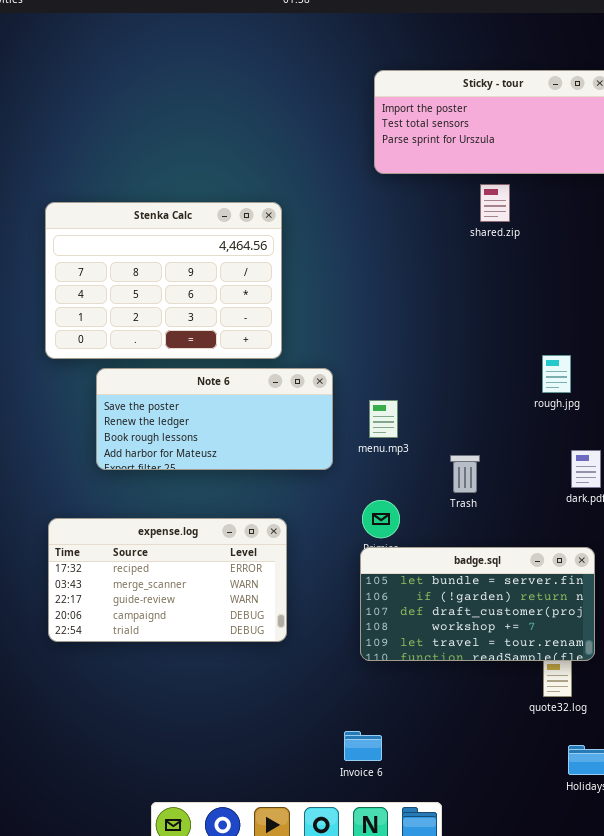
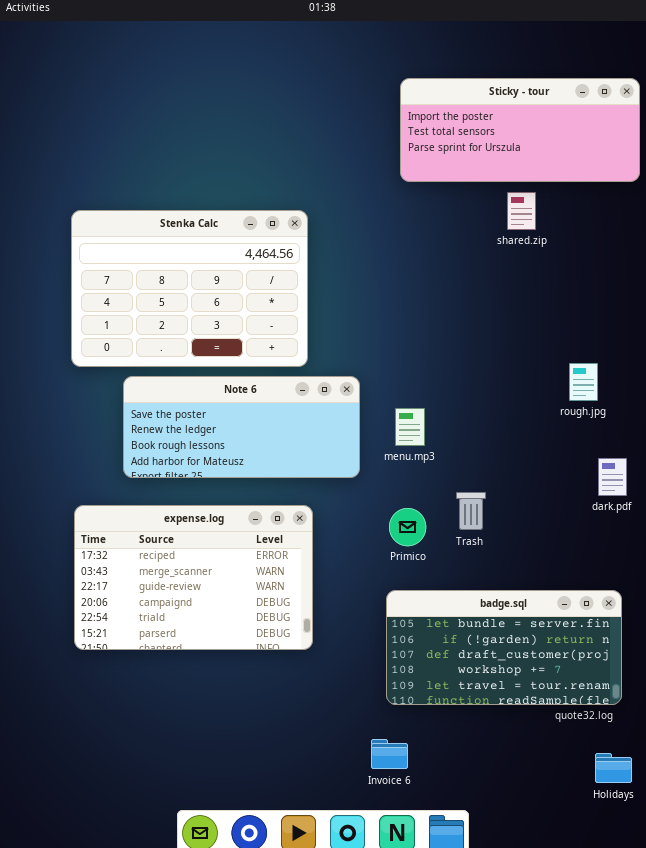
Trash: [450,455,480,493] -> [456,492,486,530], moved
expense.log: [48,518,287,642] -> [74,505,313,650], resized
badge.sql: [360,547,595,661] -> [386,590,622,705], moved

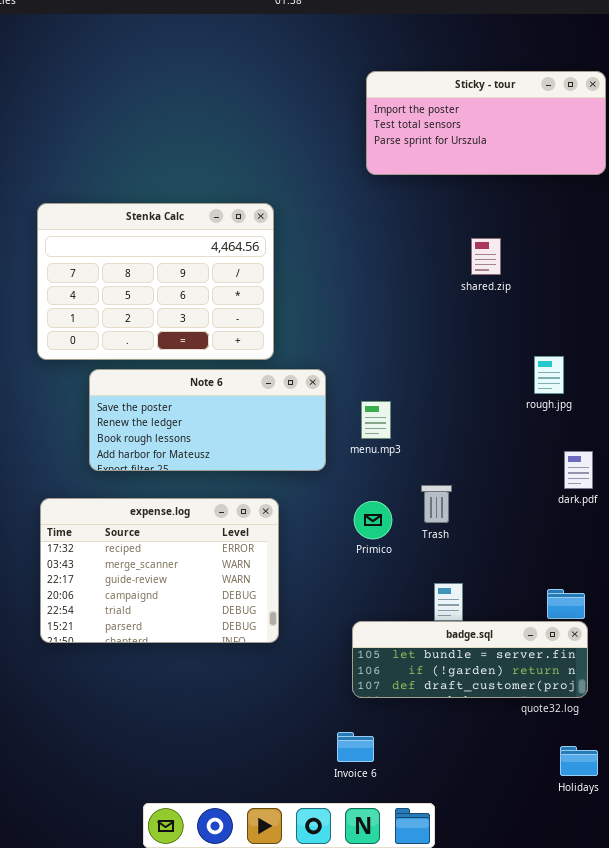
shared.zip: [507,192,536,230] -> [471,238,501,275], moved
badge.sql: [386,590,622,705] -> [352,621,588,698], resized

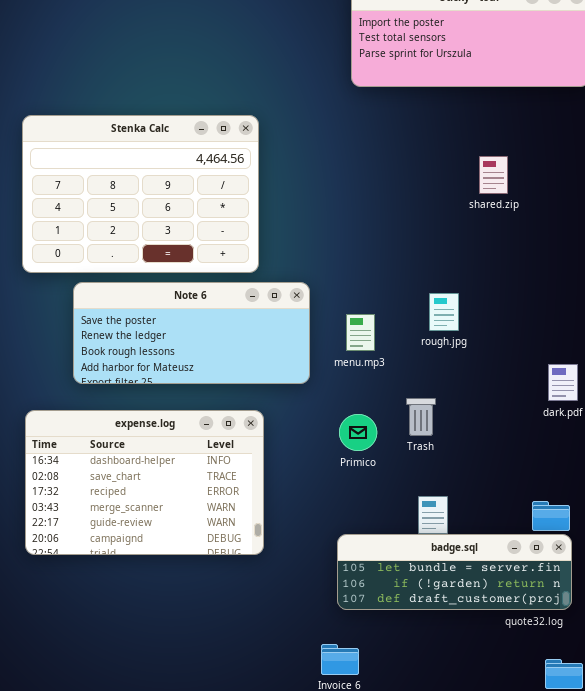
shared.zip: [471,238,501,275] -> [479,156,508,194], moved
rough.jpg: [534,356,564,394] -> [429,293,459,331], moved
expense.log: [40,498,279,643] -> [25,410,264,555], scrolled up 2 rows

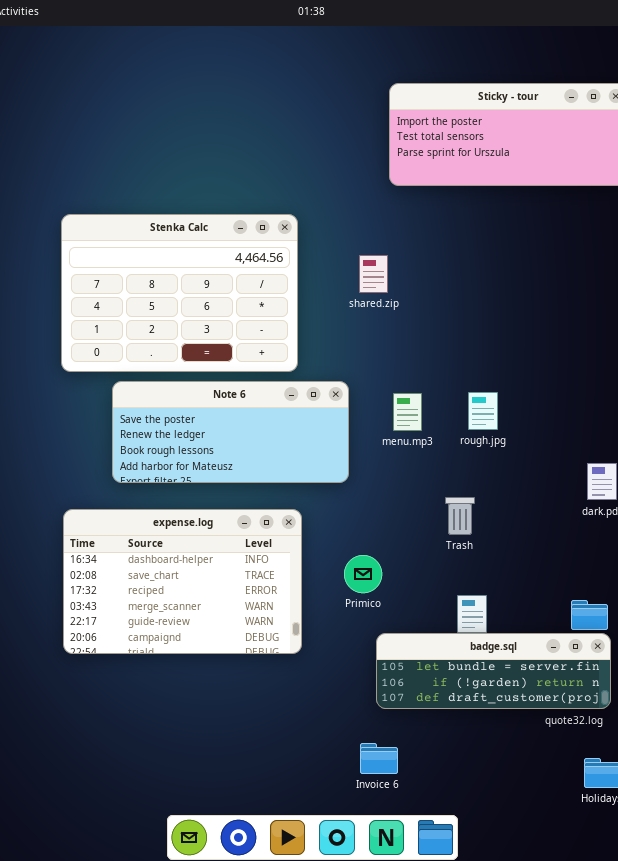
shared.zip: [479,156,508,194] -> [359,255,388,293], moved
menu.mp3: [346,314,375,351] -> [393,393,422,431], moved
Primico: [339,414,377,451] -> [344,555,382,593], moved

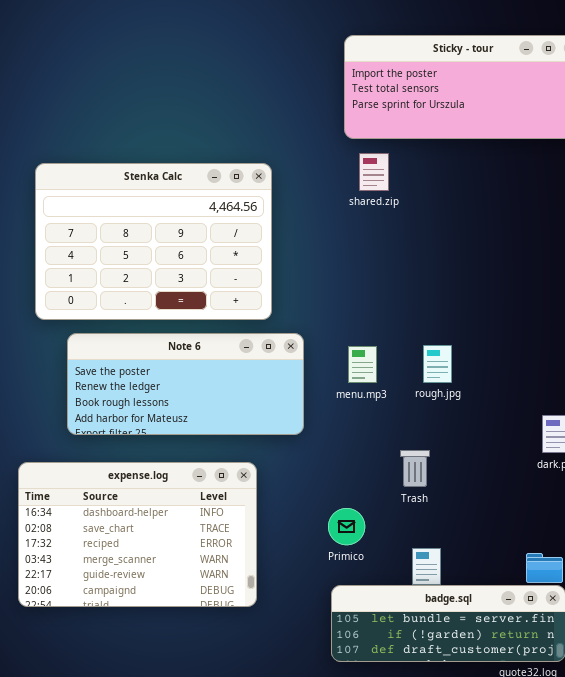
Stenka Calc: [61,214,298,372] -> [35,163,272,320], moved
shared.zip: [359,255,388,293] -> [359,153,389,191], moved
Primico: [344,555,382,593] -> [328,508,365,545], moved

